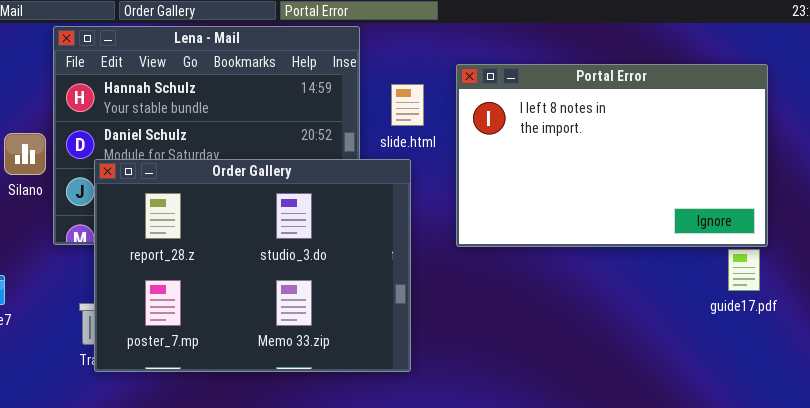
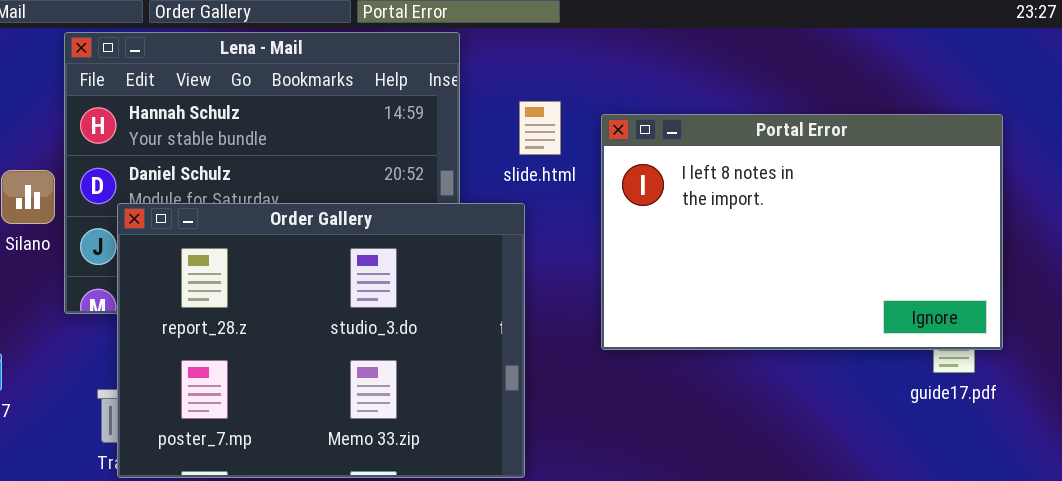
Portal Error: [456,64,768,247] -> [601,114,1003,350], moved
slide.html: [391,84,424,126] -> [519,101,561,155], moved

